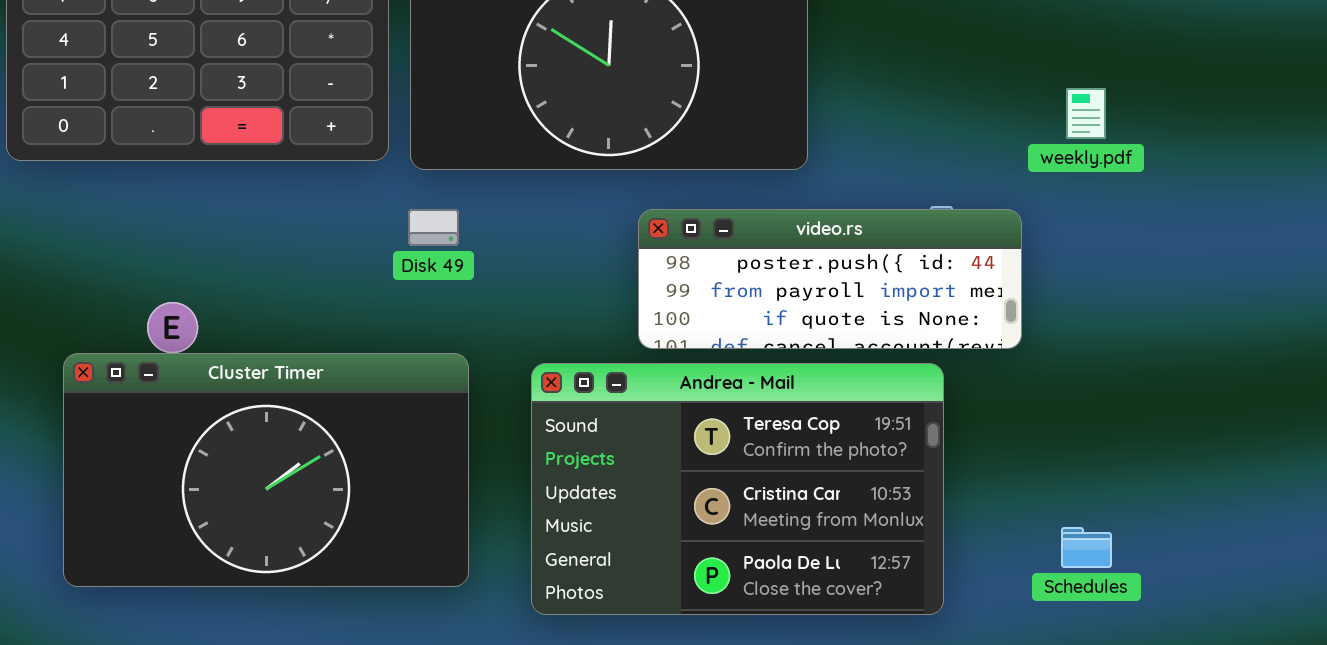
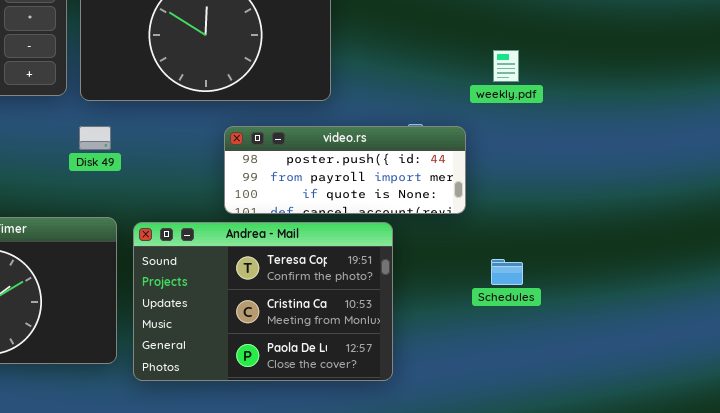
Andrea - Mail: [531,363,944,615] -> [133,222,393,381], moved
Schedules: [1061,527,1112,568] -> [491,259,523,285], moved

